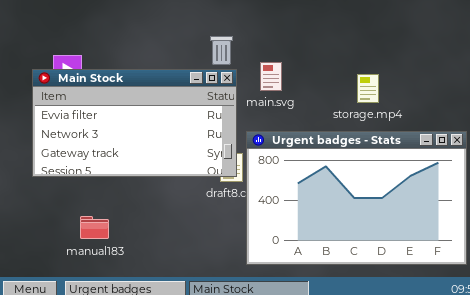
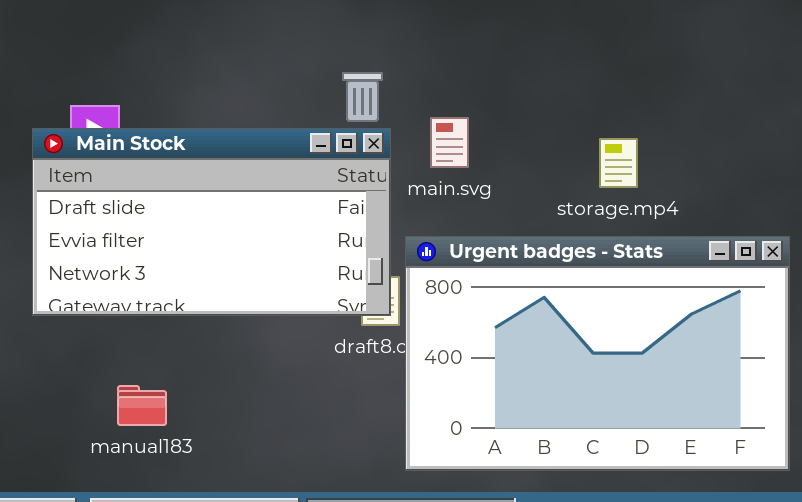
Main Stock: [32,69,237,177] -> [32,128,391,316], scrolled up 1 row

